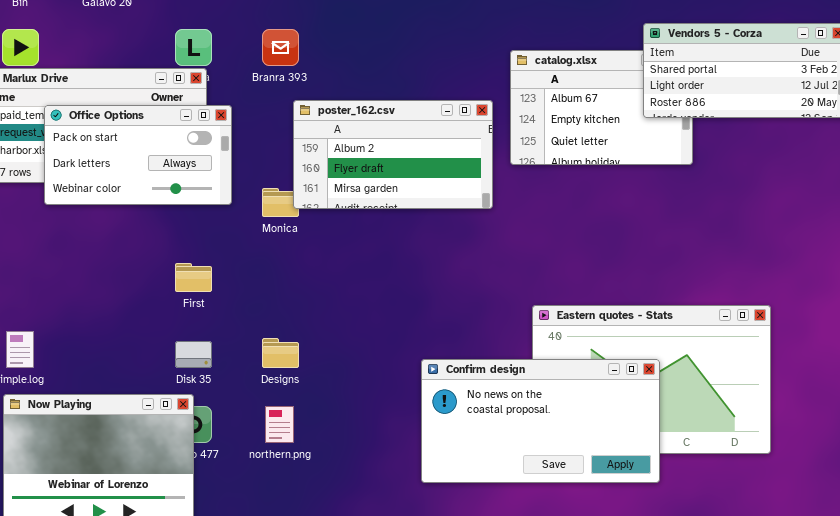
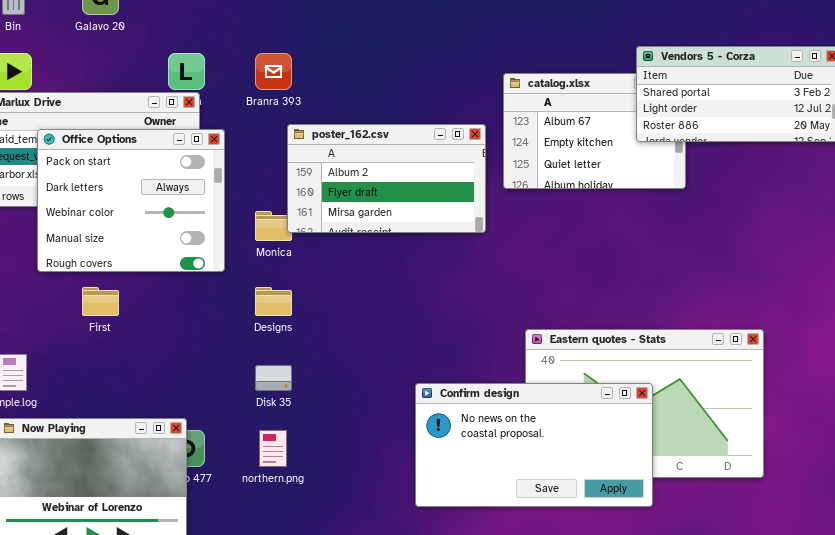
Office Options: [44,105,232,205] -> [37,129,225,272], resized
First: [175,263,212,292] -> [82,287,119,316], moved
Designs: [262,338,299,368] -> [255,287,292,316], moved
Disk 35: [175,341,212,368] -> [255,365,292,391], moved

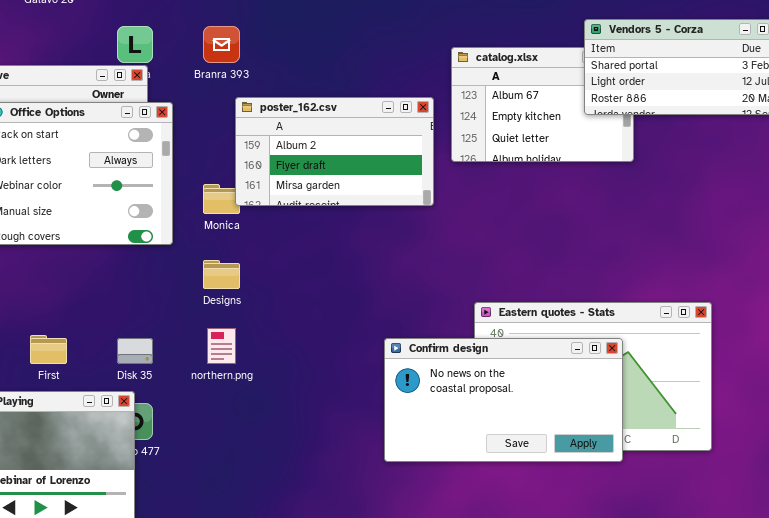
First: [82,287,119,316] -> [30,335,67,364], moved
Disk 35: [255,365,292,391] -> [117,338,153,364], moved
Confirm design: [415,383,653,507] -> [384,338,623,462], moved
northern.png: [259,430,287,467] -> [207,328,236,364], moved

